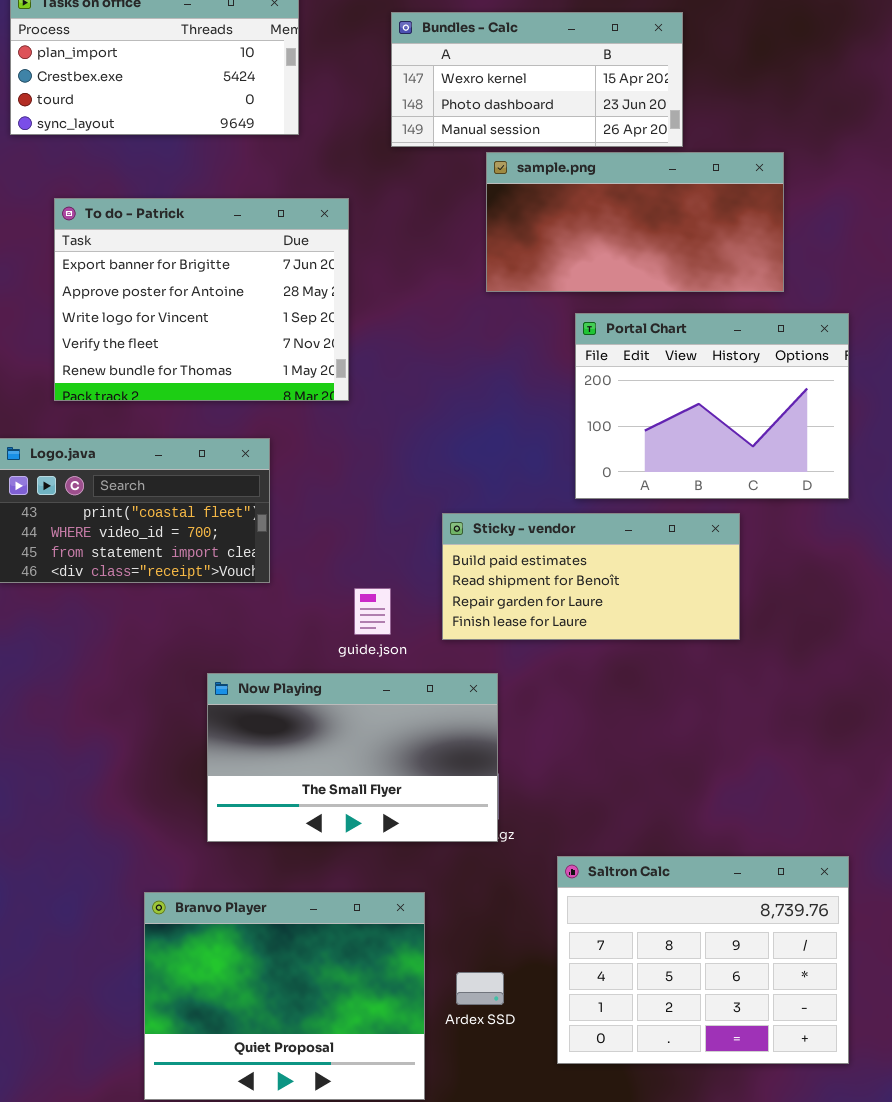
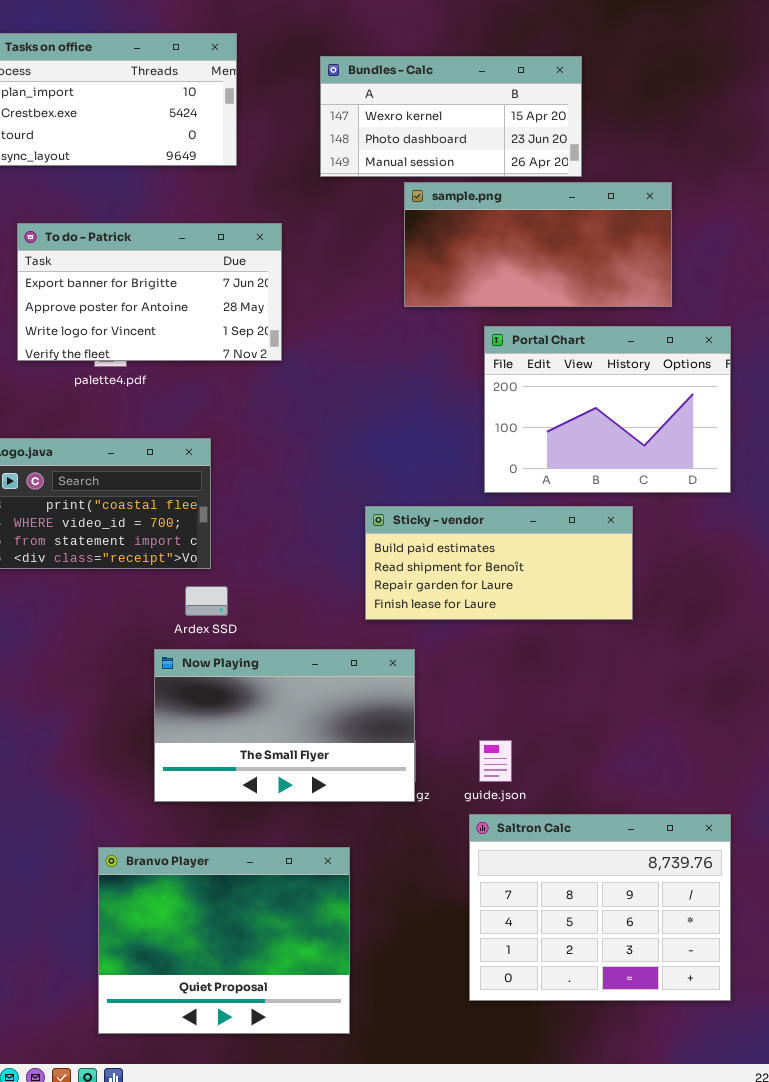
To do - Patrick: [54,198,349,401] -> [17,223,282,361], resized
guide.json: [354,588,391,635] -> [479,740,512,782], moved
Ardex SSD: [456,972,504,1005] -> [185,586,228,616], moved

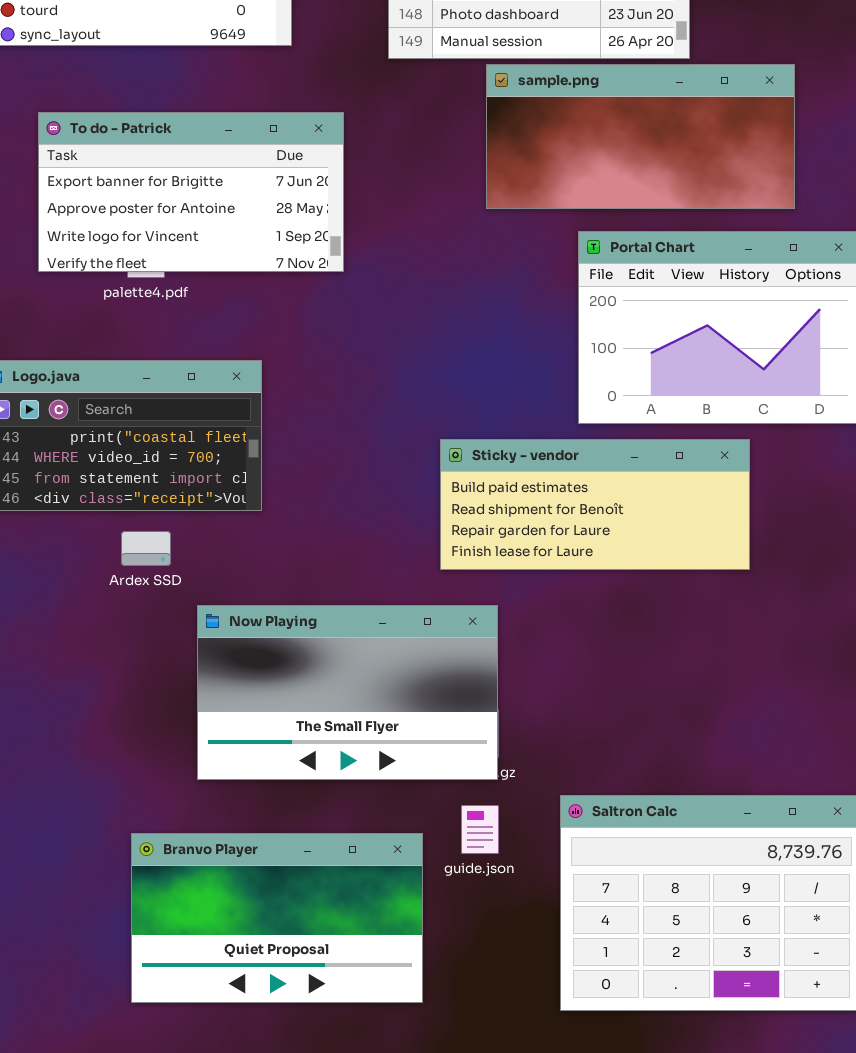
Ardex SSD: [185,586,228,616] -> [121,531,171,566], moved
guide.json: [479,740,512,782] -> [461,805,499,854], moved
Branvo Player: [98,847,350,1034] -> [131,833,423,1003], resized

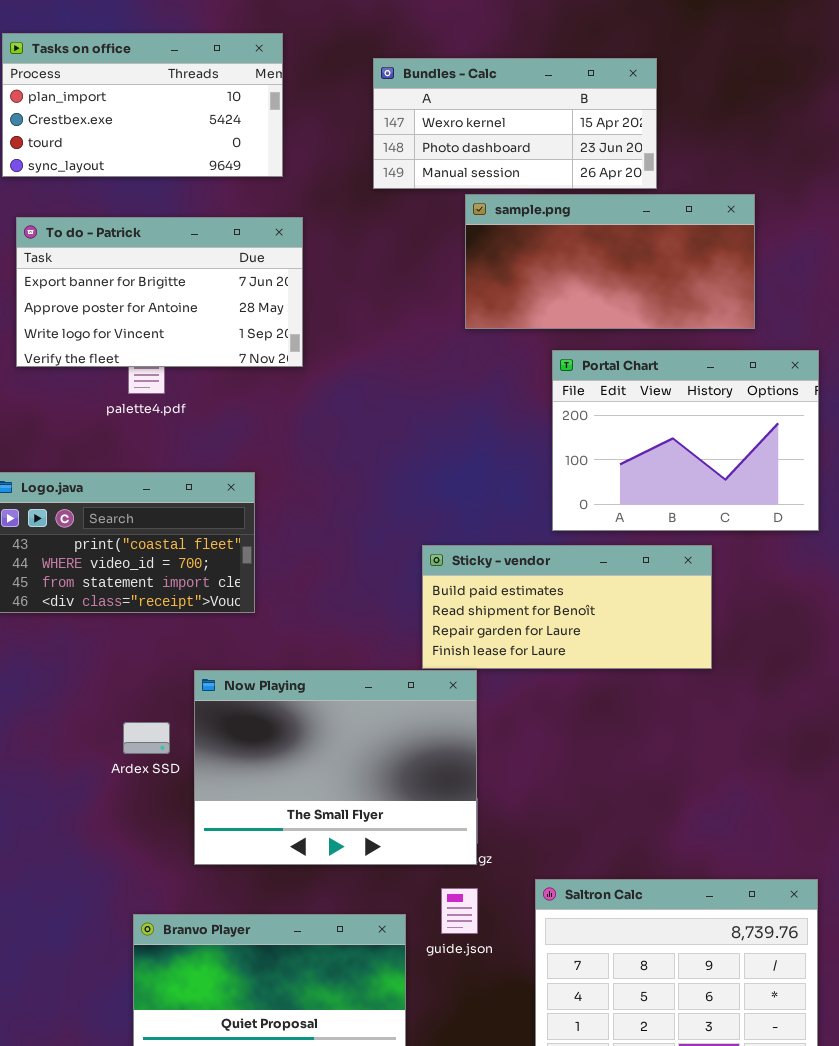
To do - Patrick: [38,112,344,272] -> [16,217,303,367], moved
Ardex SSD: [121,531,171,566] -> [123,722,170,754], moved
Now Playing: [197,605,498,780] -> [194,670,477,865], resized

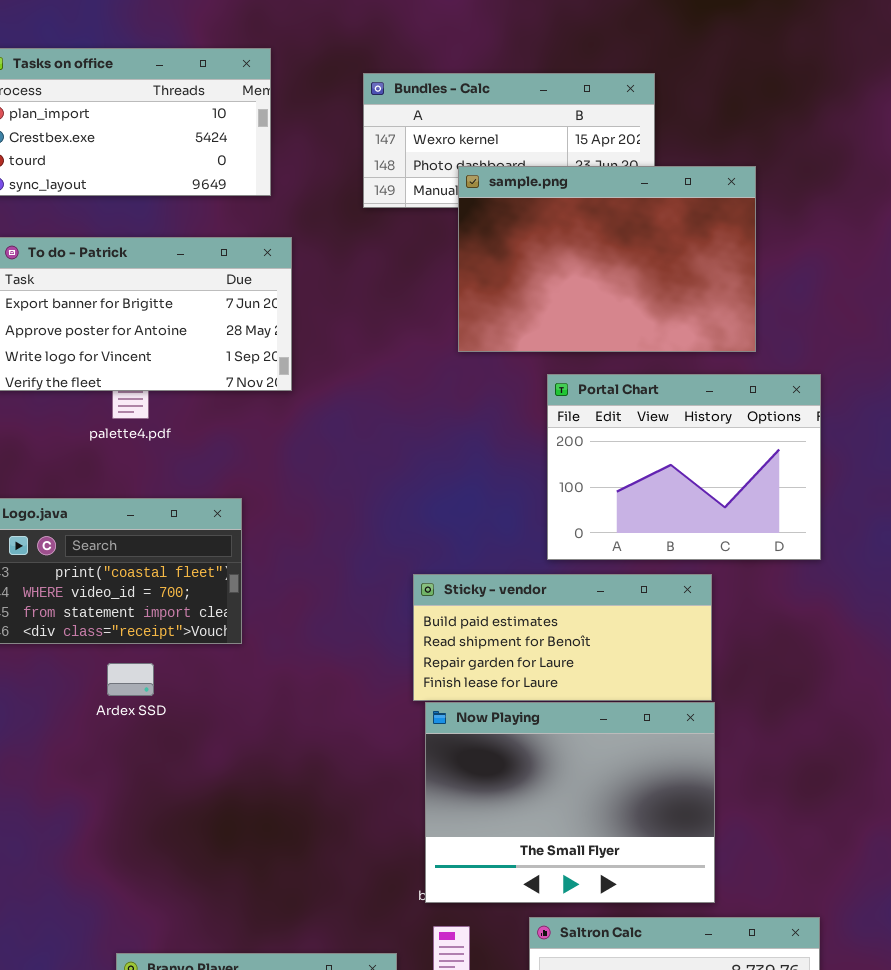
sample.png: [465,194,755,329] -> [458,166,756,352], resized
Now Playing: [194,670,477,865] -> [425,702,715,903], moved
Ardex SSD: [123,722,170,754] -> [107,663,154,696], moved

